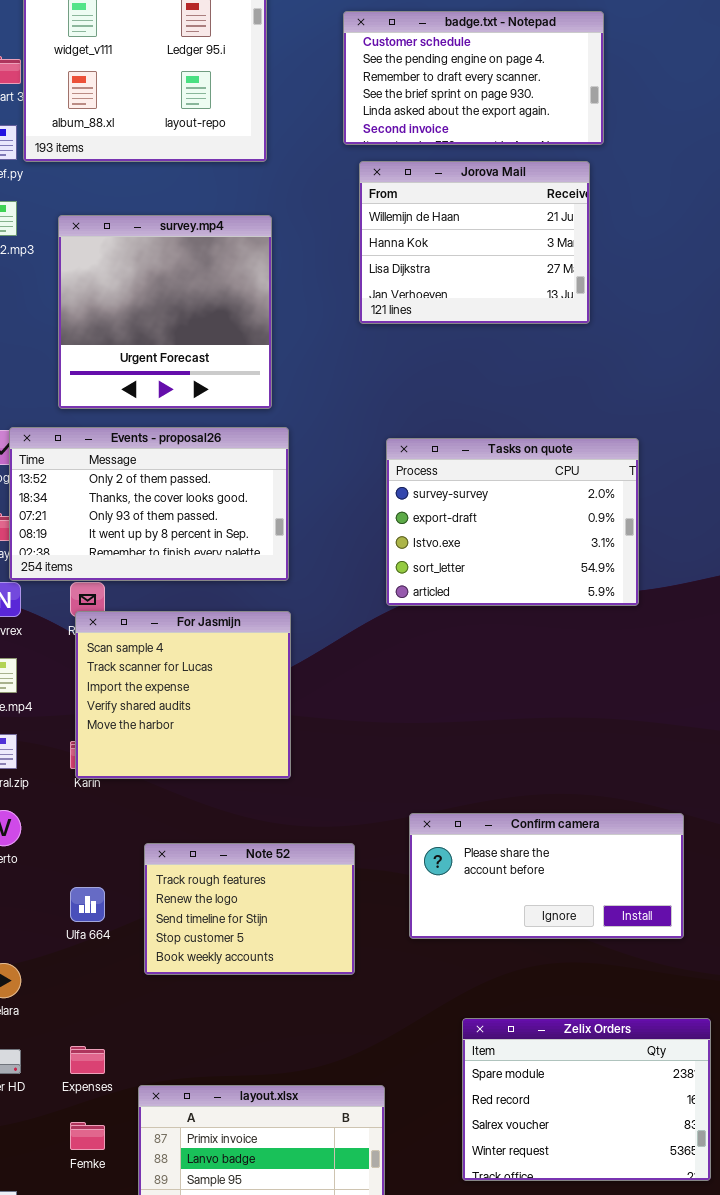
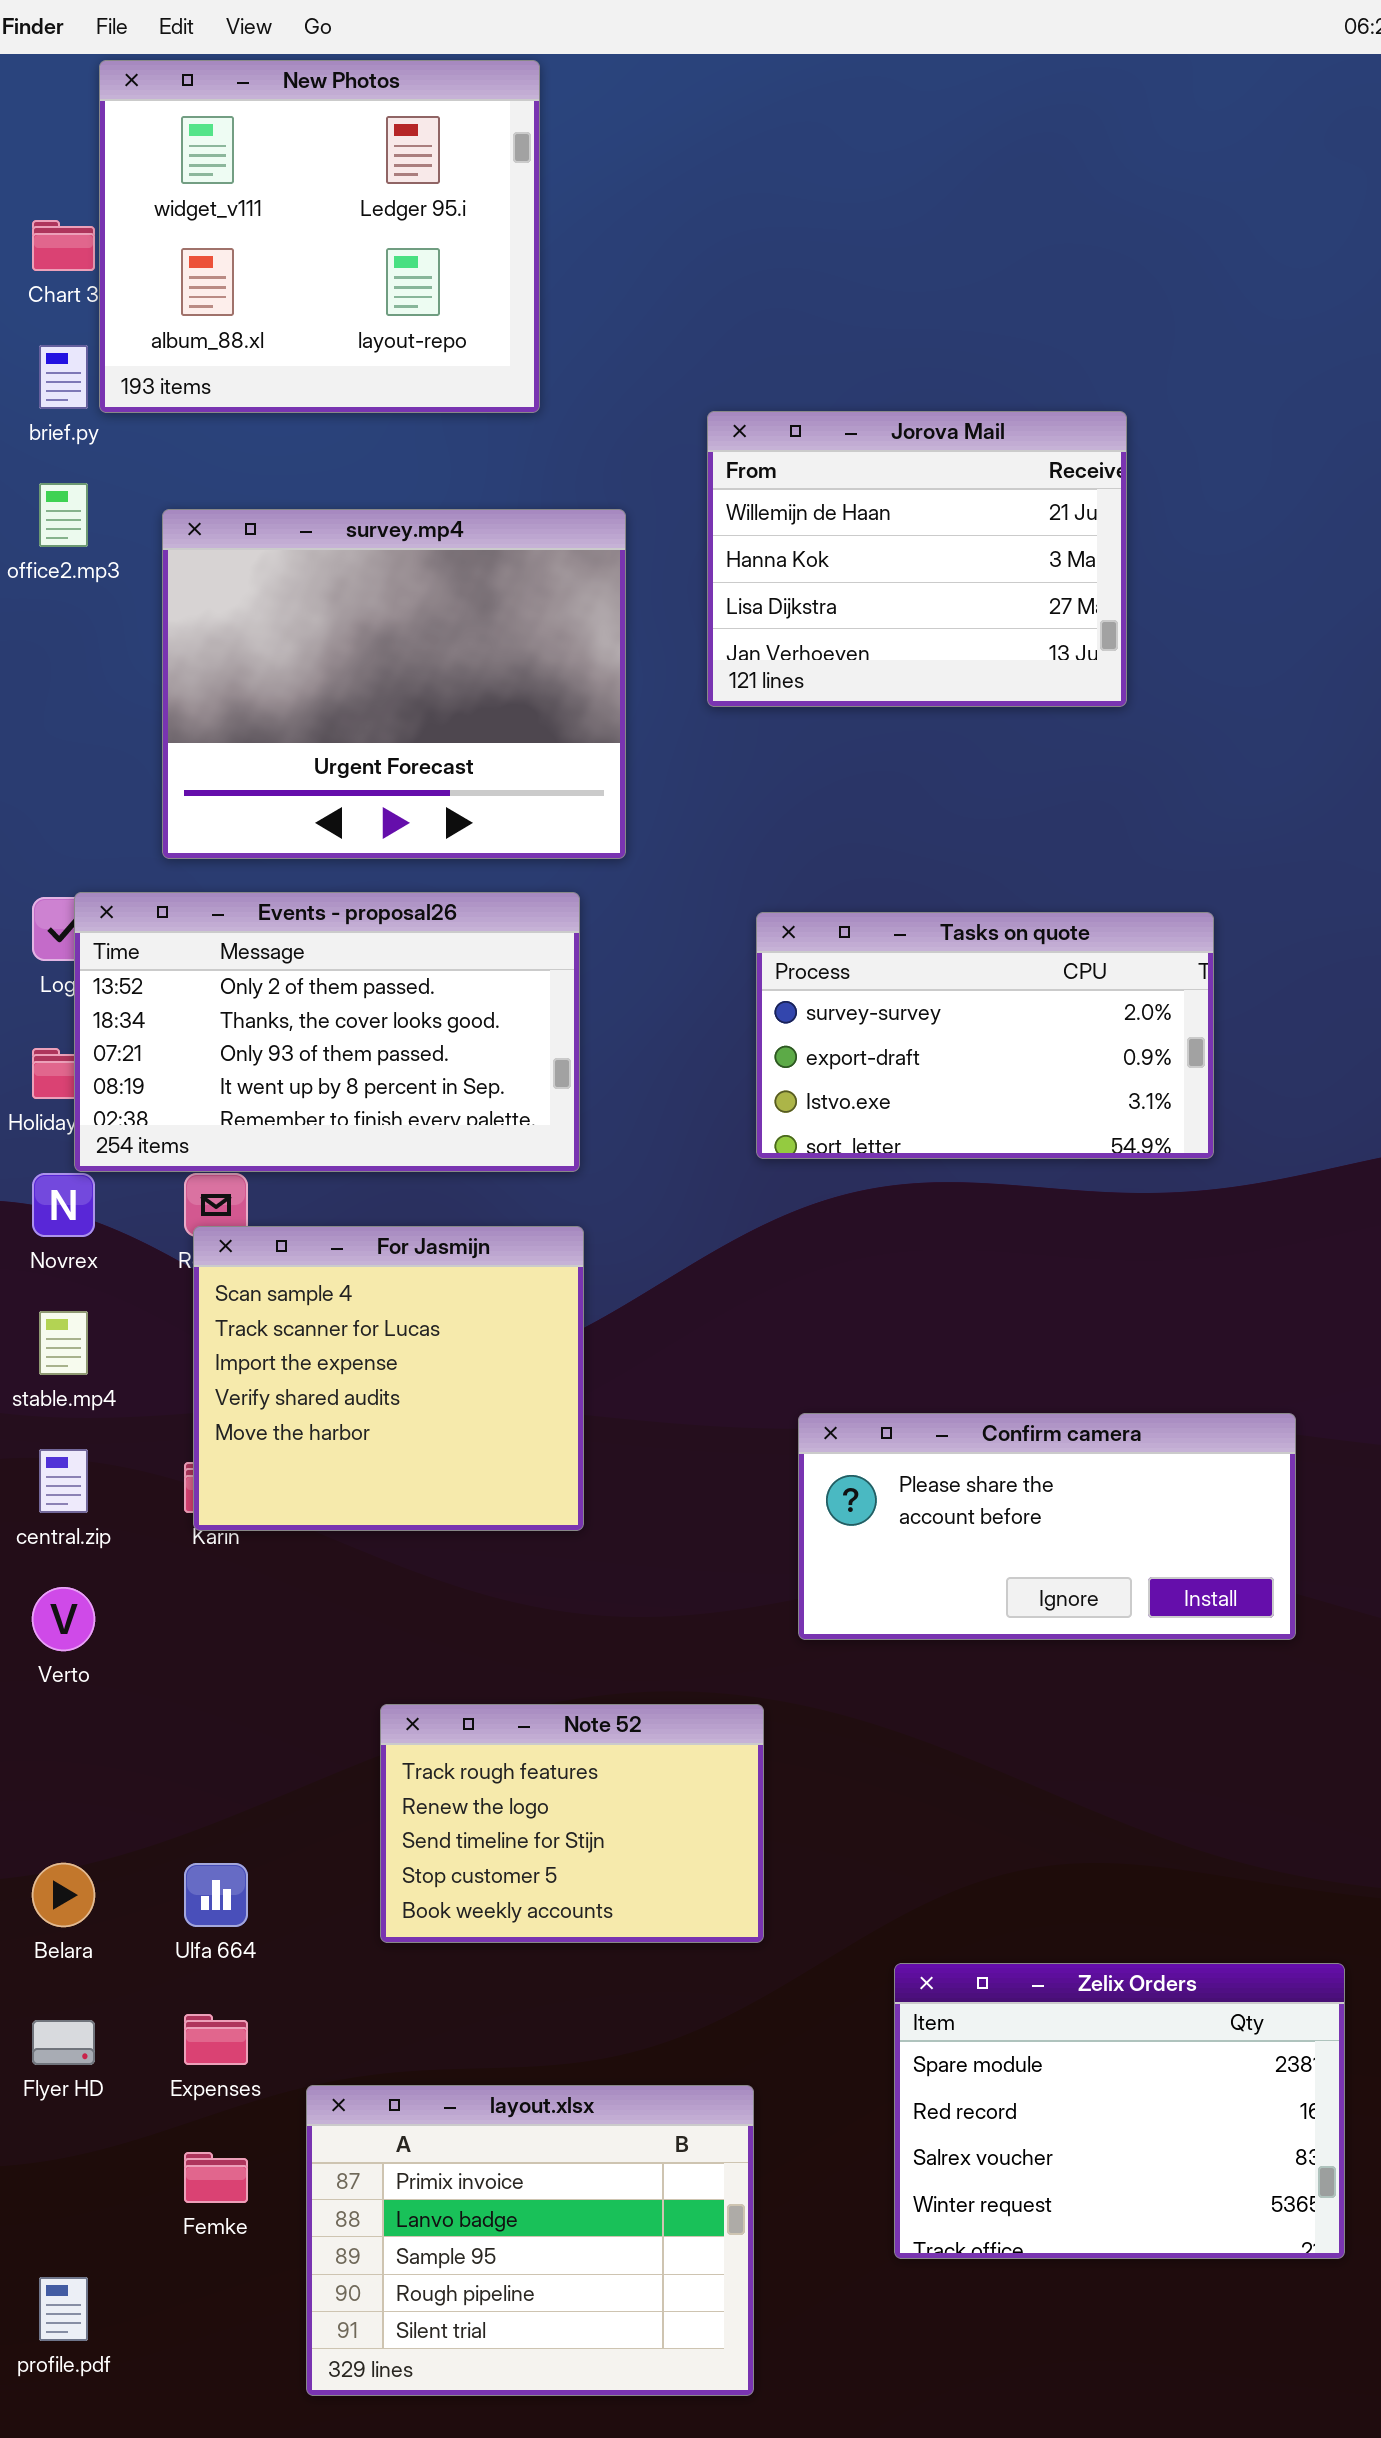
badge.txt - Notepad: [343,11,604,145] -> none, closed
survey.mp4: [58,215,272,409] -> [162,509,626,859], resized
Tasks on quote: [386,438,639,606] -> [756,912,1214,1159], resized
Confirm camera: [409,813,684,939] -> [798,1413,1296,1640], moved
Note 52: [144,843,355,975] -> [380,1704,764,1943], moved
Ulfa 664: [70,887,105,922] -> [184,1863,248,1927], moved

